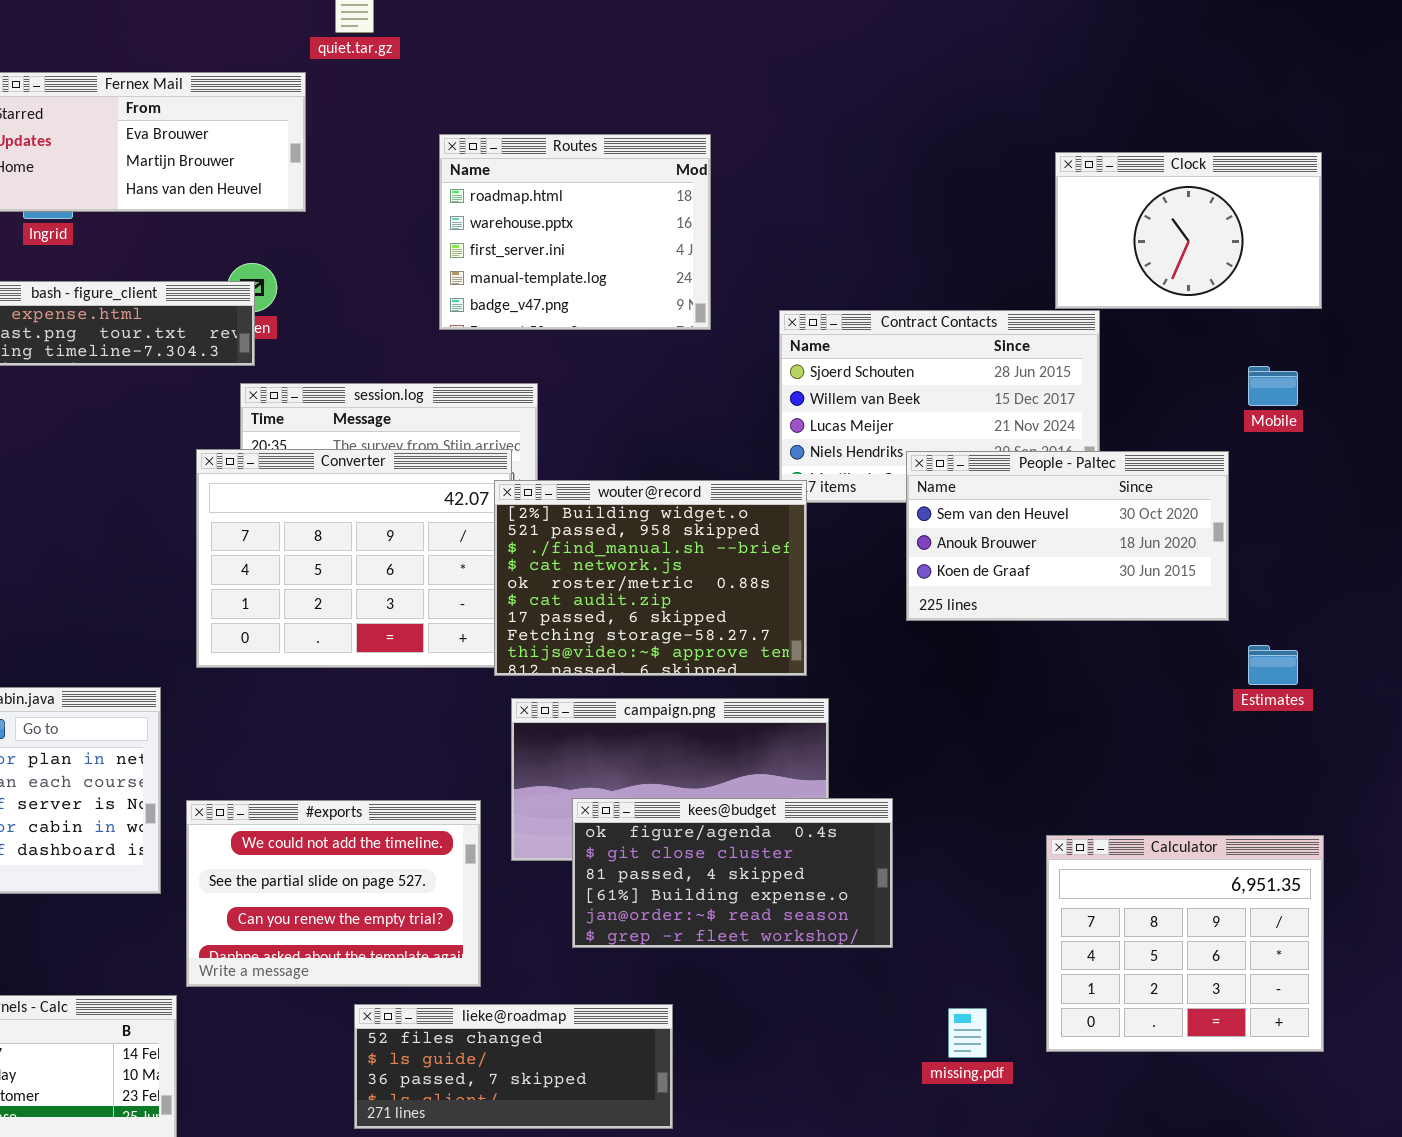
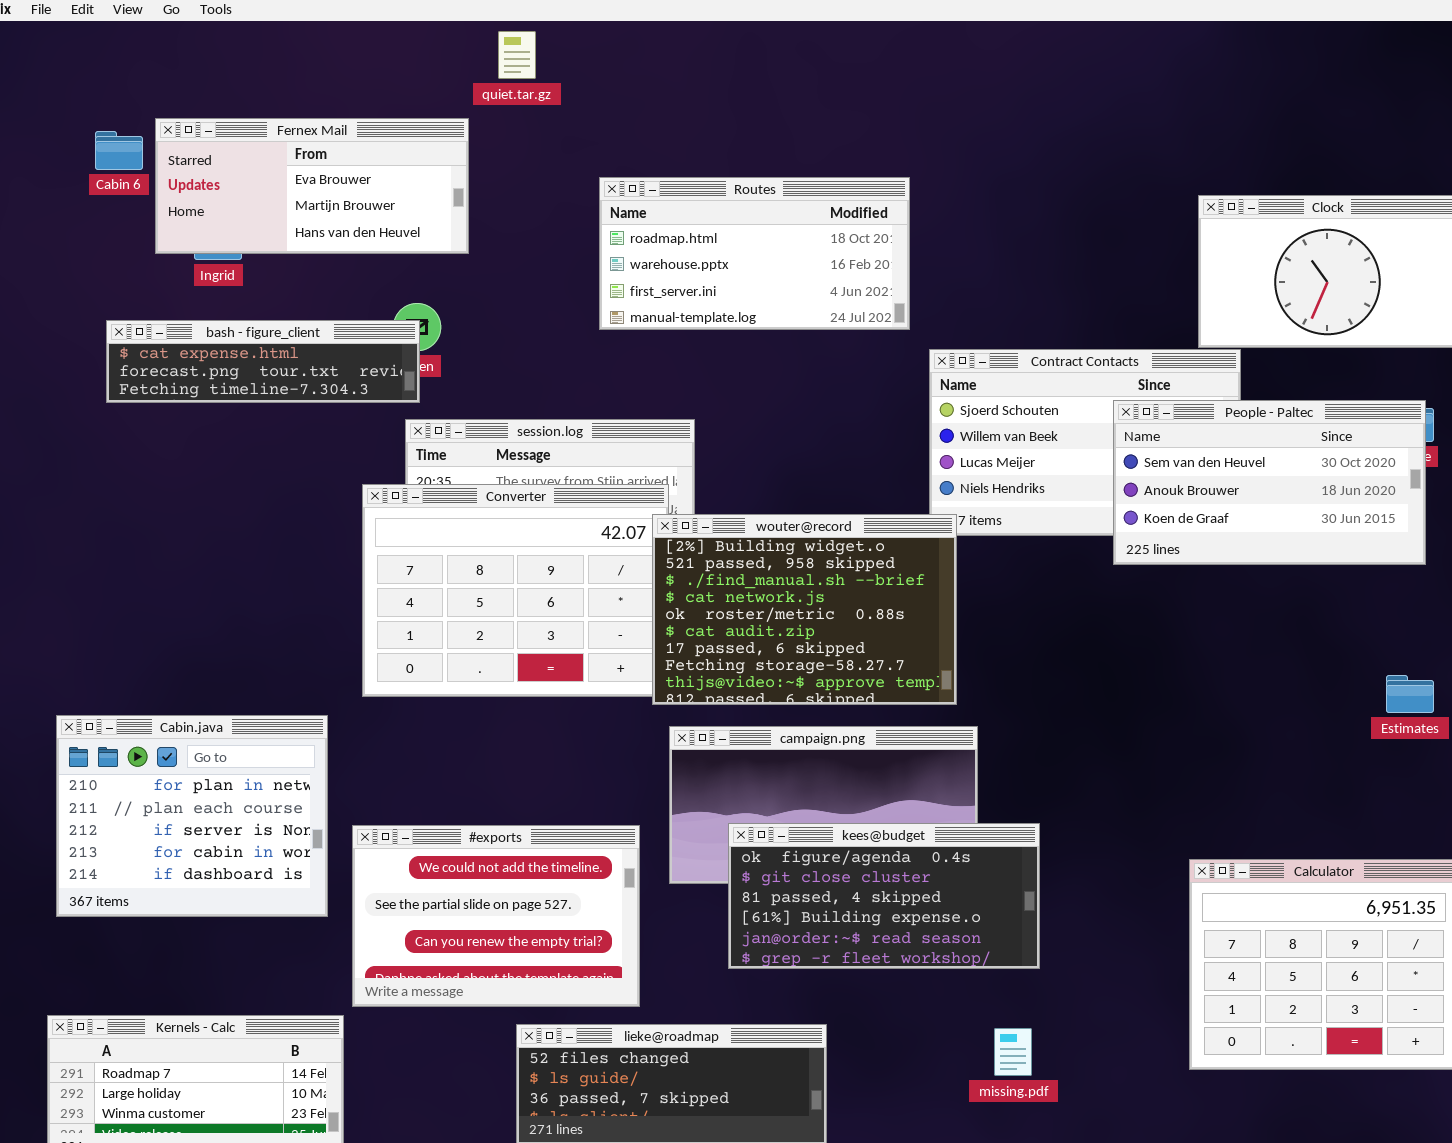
Routes: [439,134,711,330] -> [599,177,910,330], resized
People - Paltec: [906,451,1229,621] -> [1113,400,1426,565], moved
missing.pdf: [948,1008,987,1058] -> [994,1028,1032,1076], moved

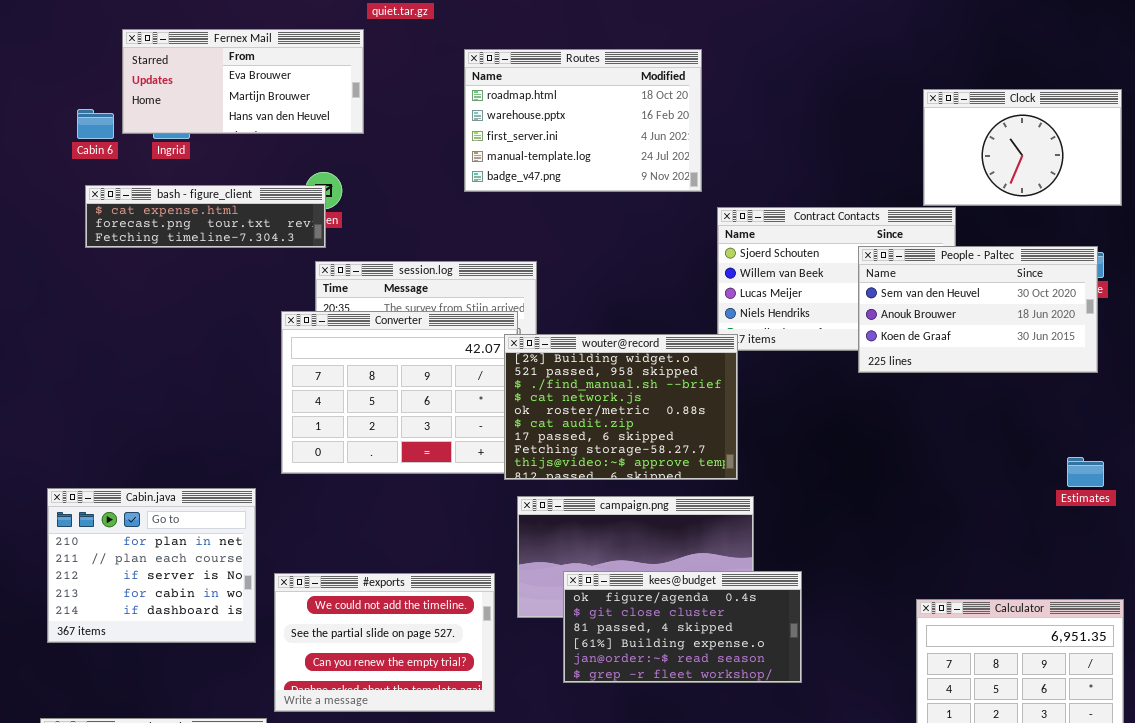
Cabin 6: [95,131,143,170] -> [77,109,114,139], moved
Routes: [599,177,910,330] -> [464,49,702,192], resized

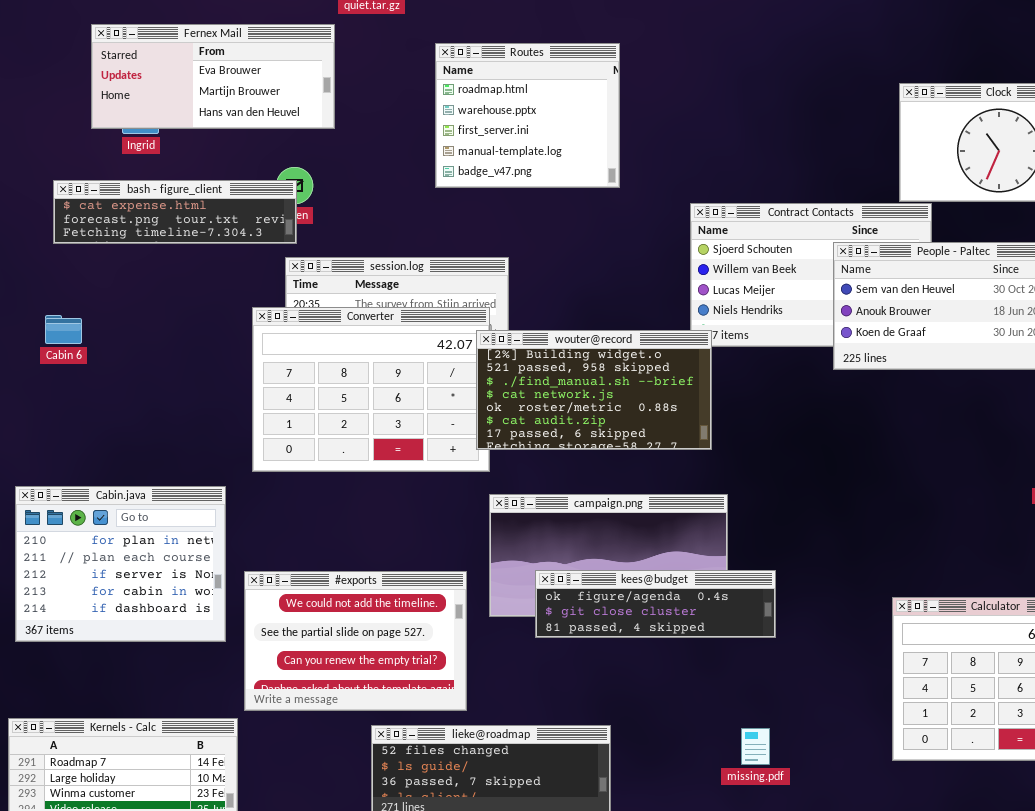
Routes: [464,49,702,192] -> [435,43,620,188], resized
Cabin 6: [77,109,114,139] -> [45,315,82,344], moved
wouter@record: [504,334,738,480] -> [476,330,712,450], resized
kees@budget: [563,571,802,683] -> [535,570,776,638], resized

